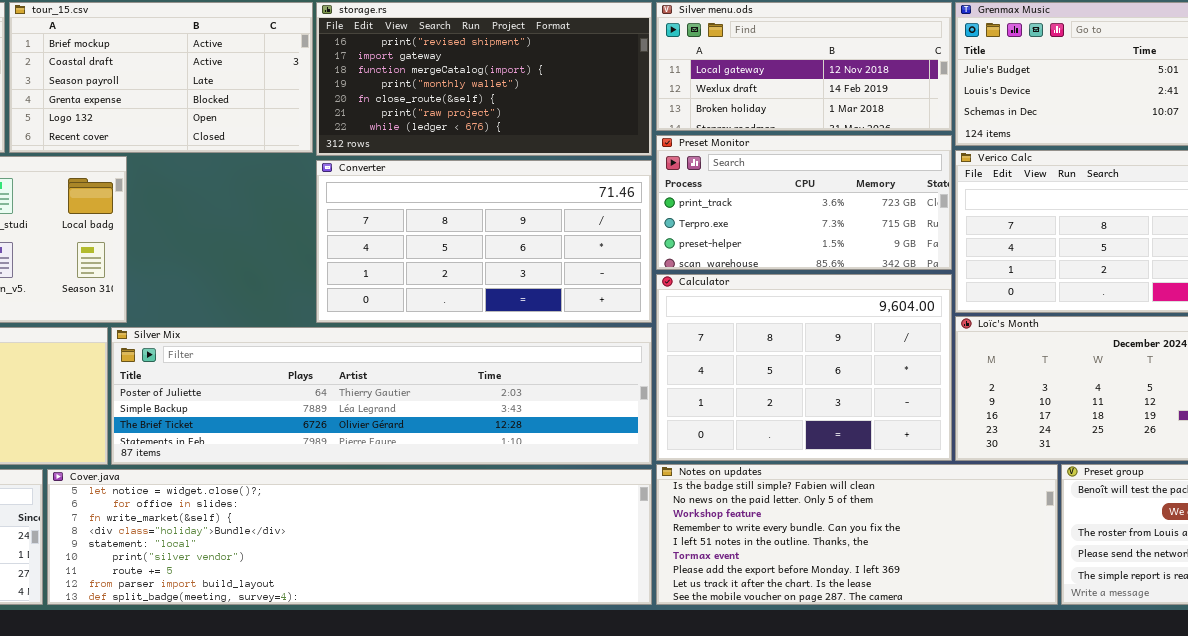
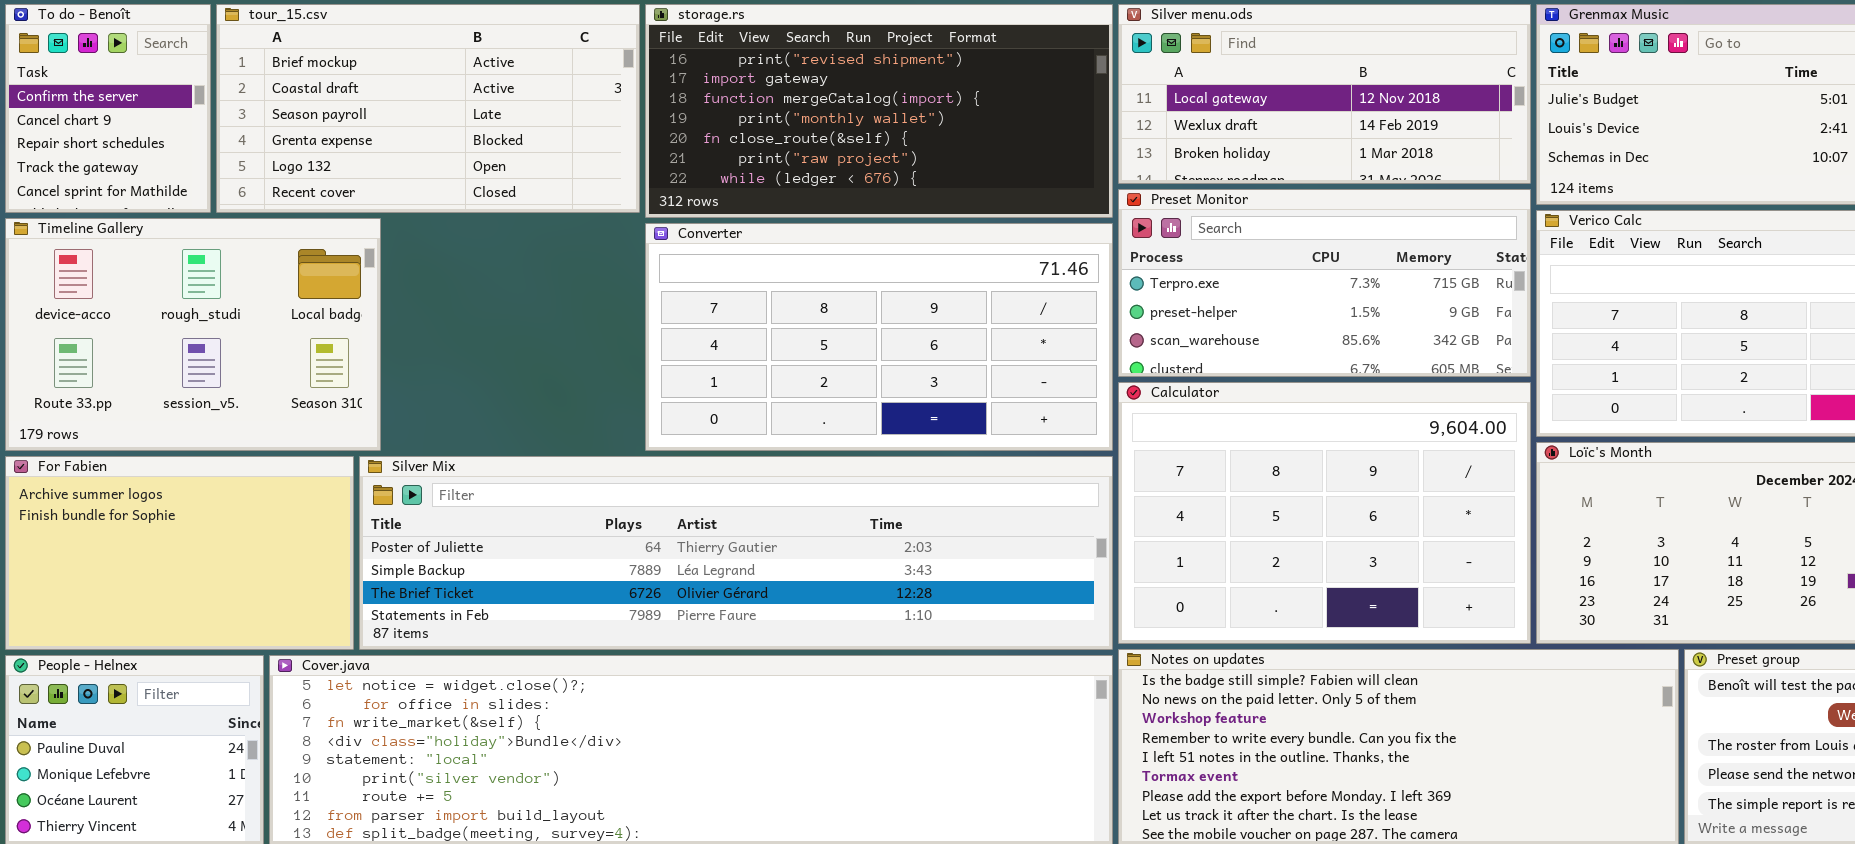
Preset Monitor: [656,135,952,270] -> [1118,189,1531,377], scrolled down 1 row

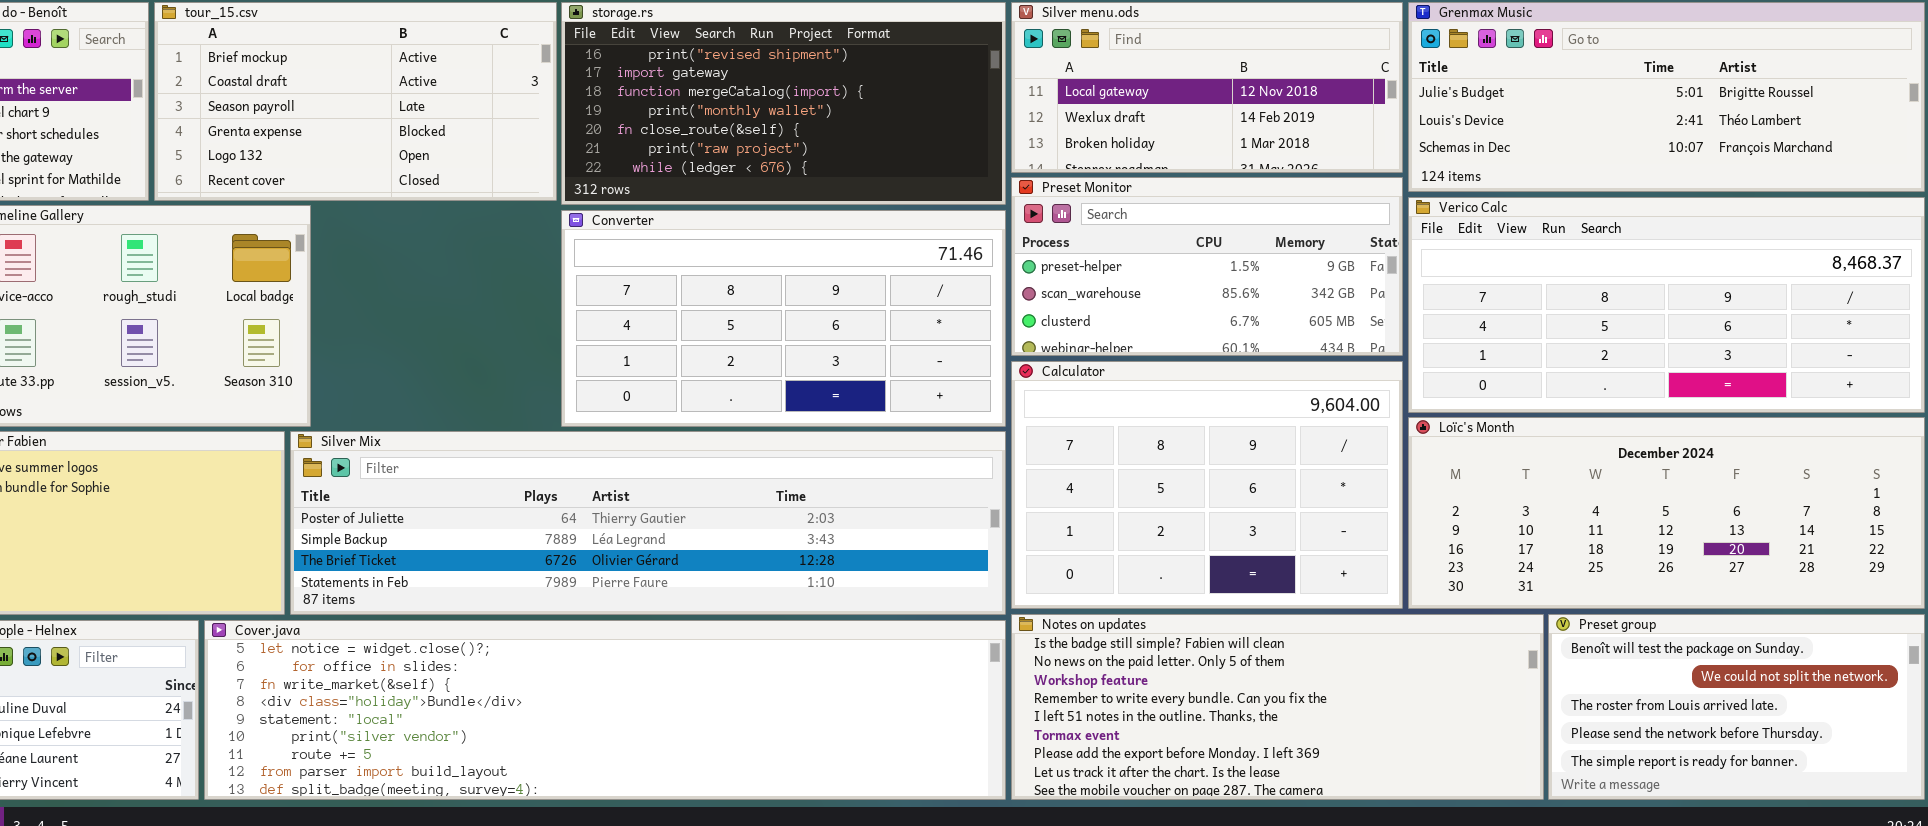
Preset Monitor: [1118,189,1531,377] -> [1011,177,1403,356], scrolled down 1 row

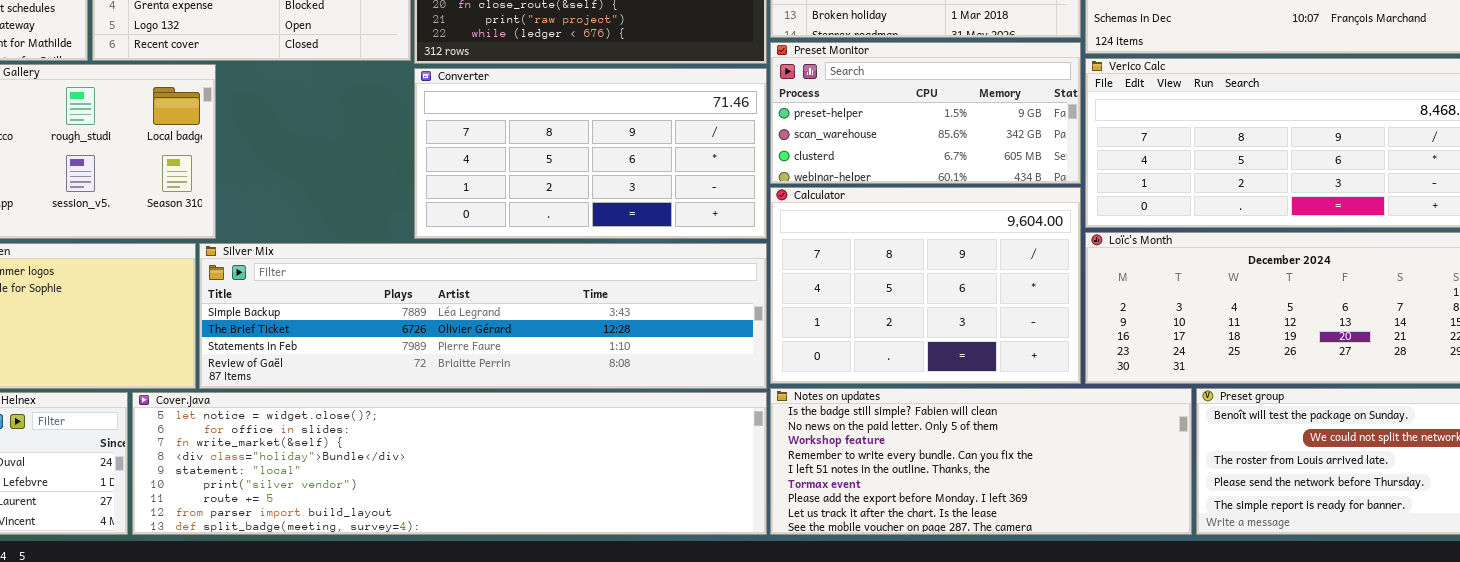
Silver Mix: [290,431,1006,615] -> [199,243,767,389], scrolled down 1 row

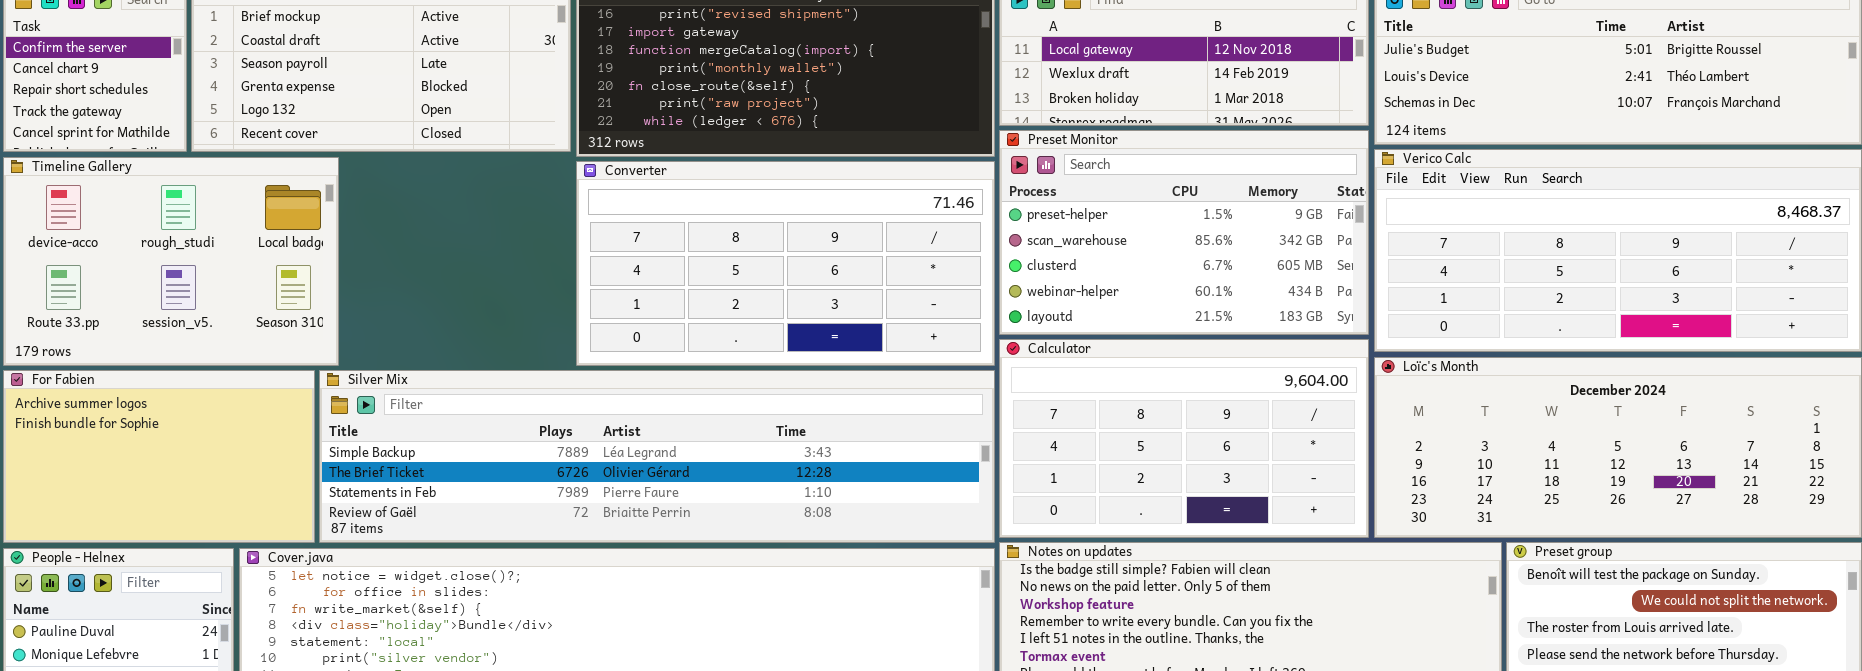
Preset Monitor: [770,42,1081,184] -> [999,130,1369,335], resized
Calculator: [770,187,1081,384] -> [999,339,1369,538], resized

